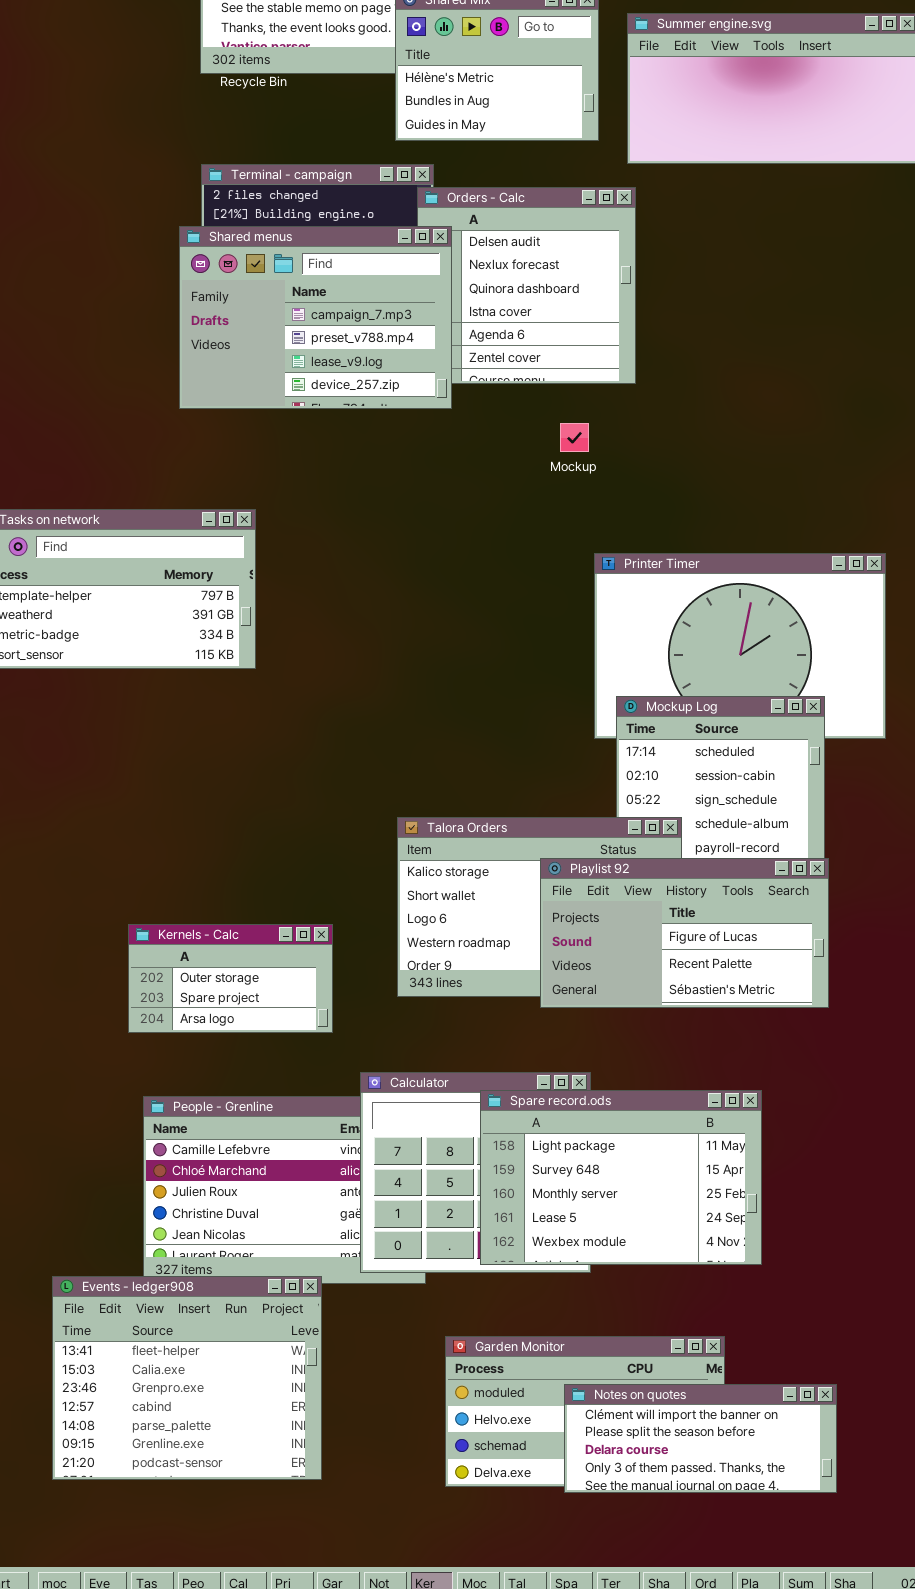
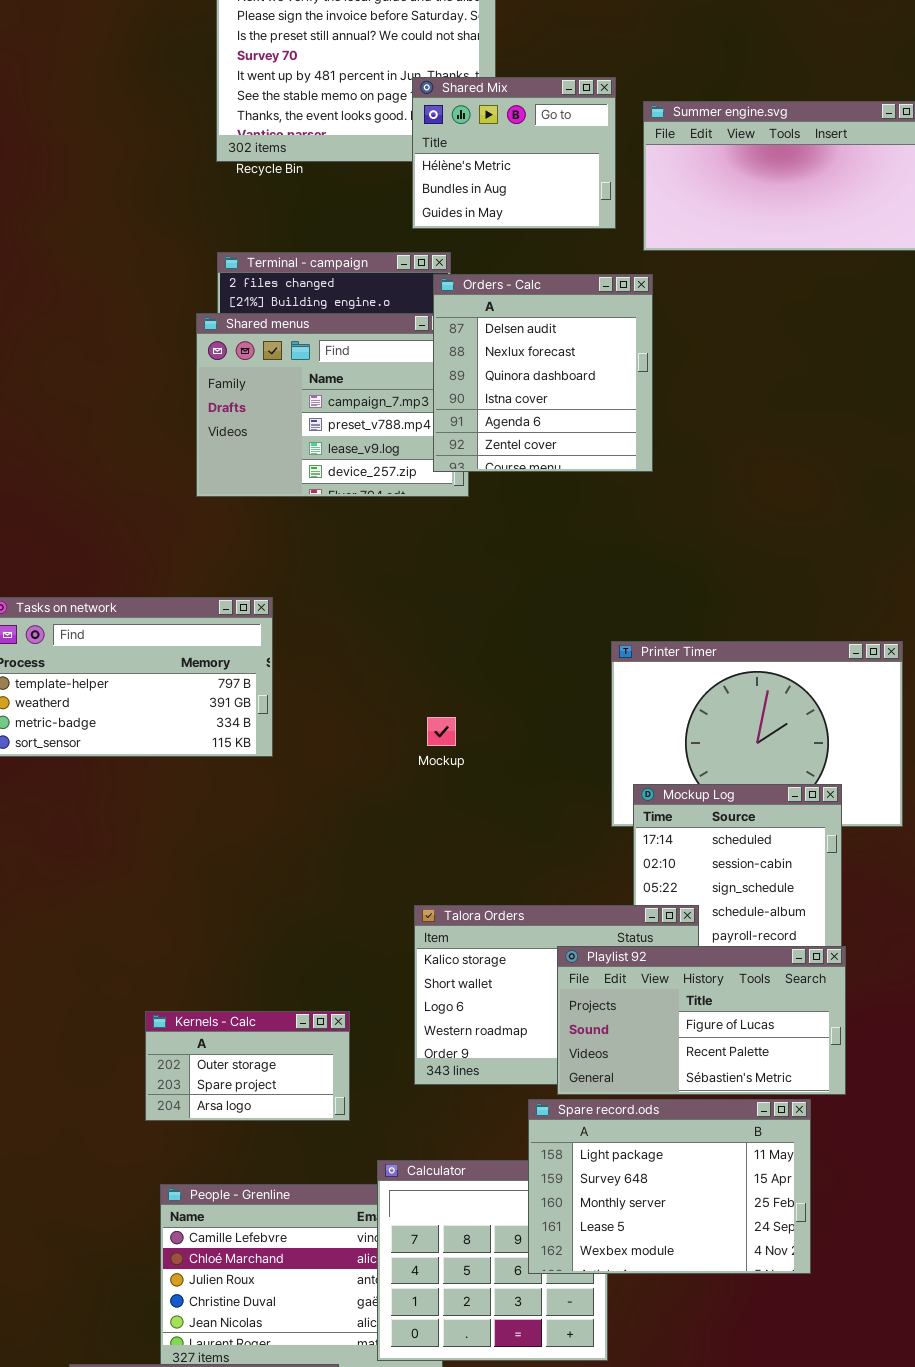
Orders - Calc: [417,187,636,384] -> [433,274,653,472], raised
Mockup: [560,423,589,452] -> [427,717,456,746], moved
Spare record.ods: [480,1090,762,1265] -> [528,1099,811,1274], moved

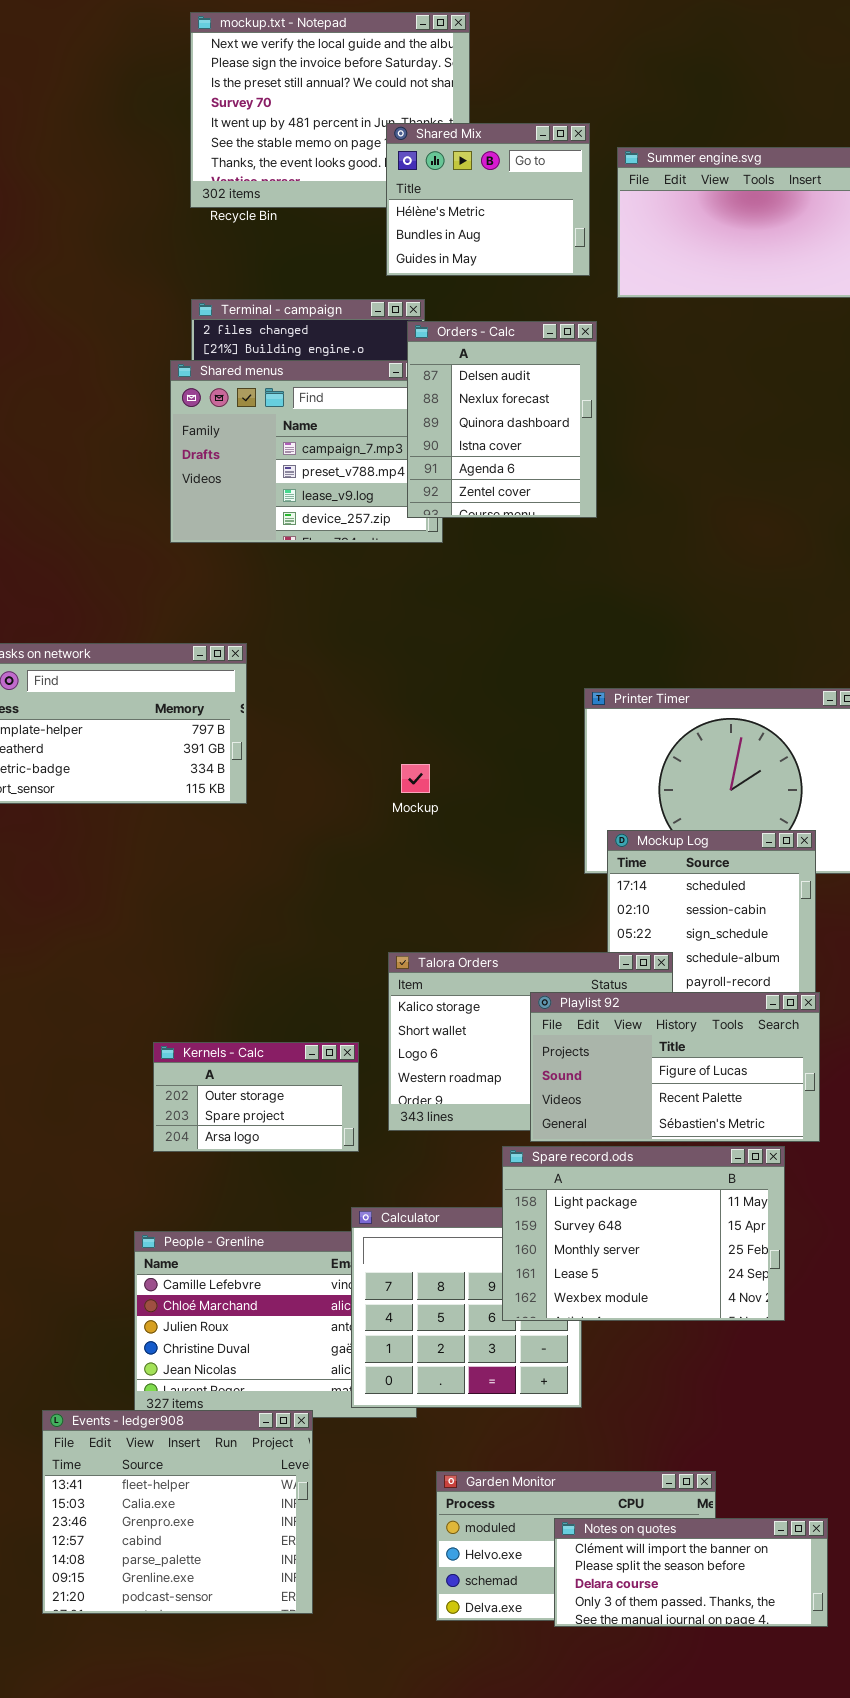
Orders - Calc: [433,274,653,472] -> [407,321,597,518], resized
Kernels - Calc: [145,1011,350,1121] -> [153,1042,359,1152], moved

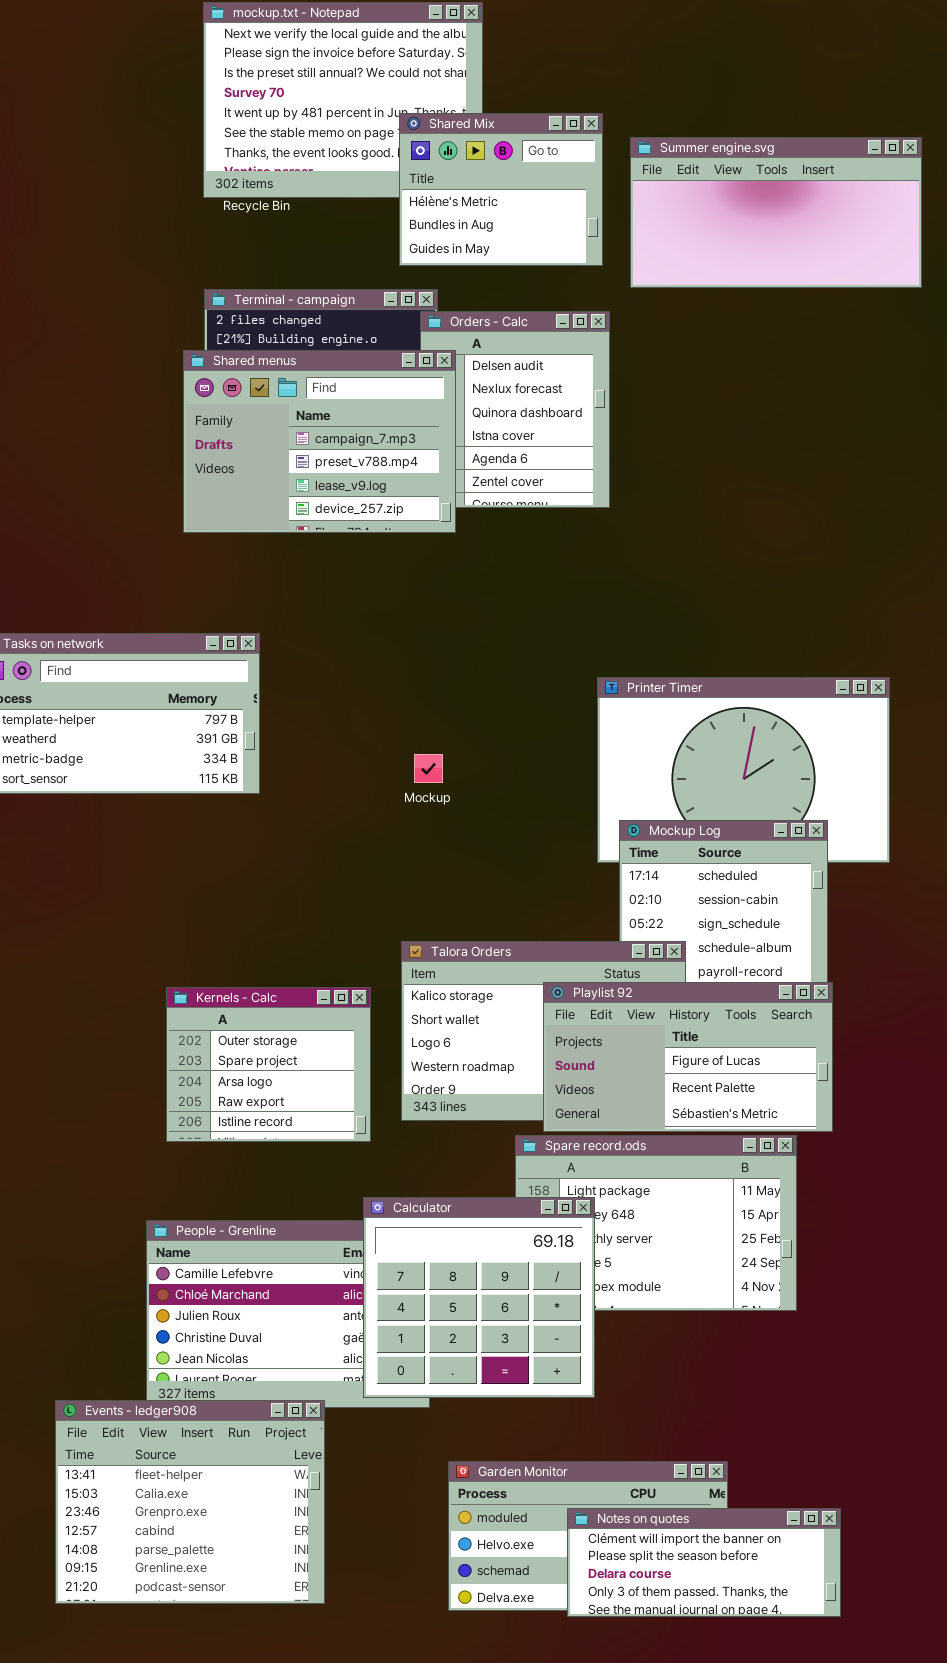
Shared menus: [170,360,443,543] -> [183,350,456,533], raised
Kernels - Calc: [153,1042,359,1152] -> [166,987,371,1142], resized
Calculator: [351,1207,582,1408] -> [363,1197,595,1398], raised

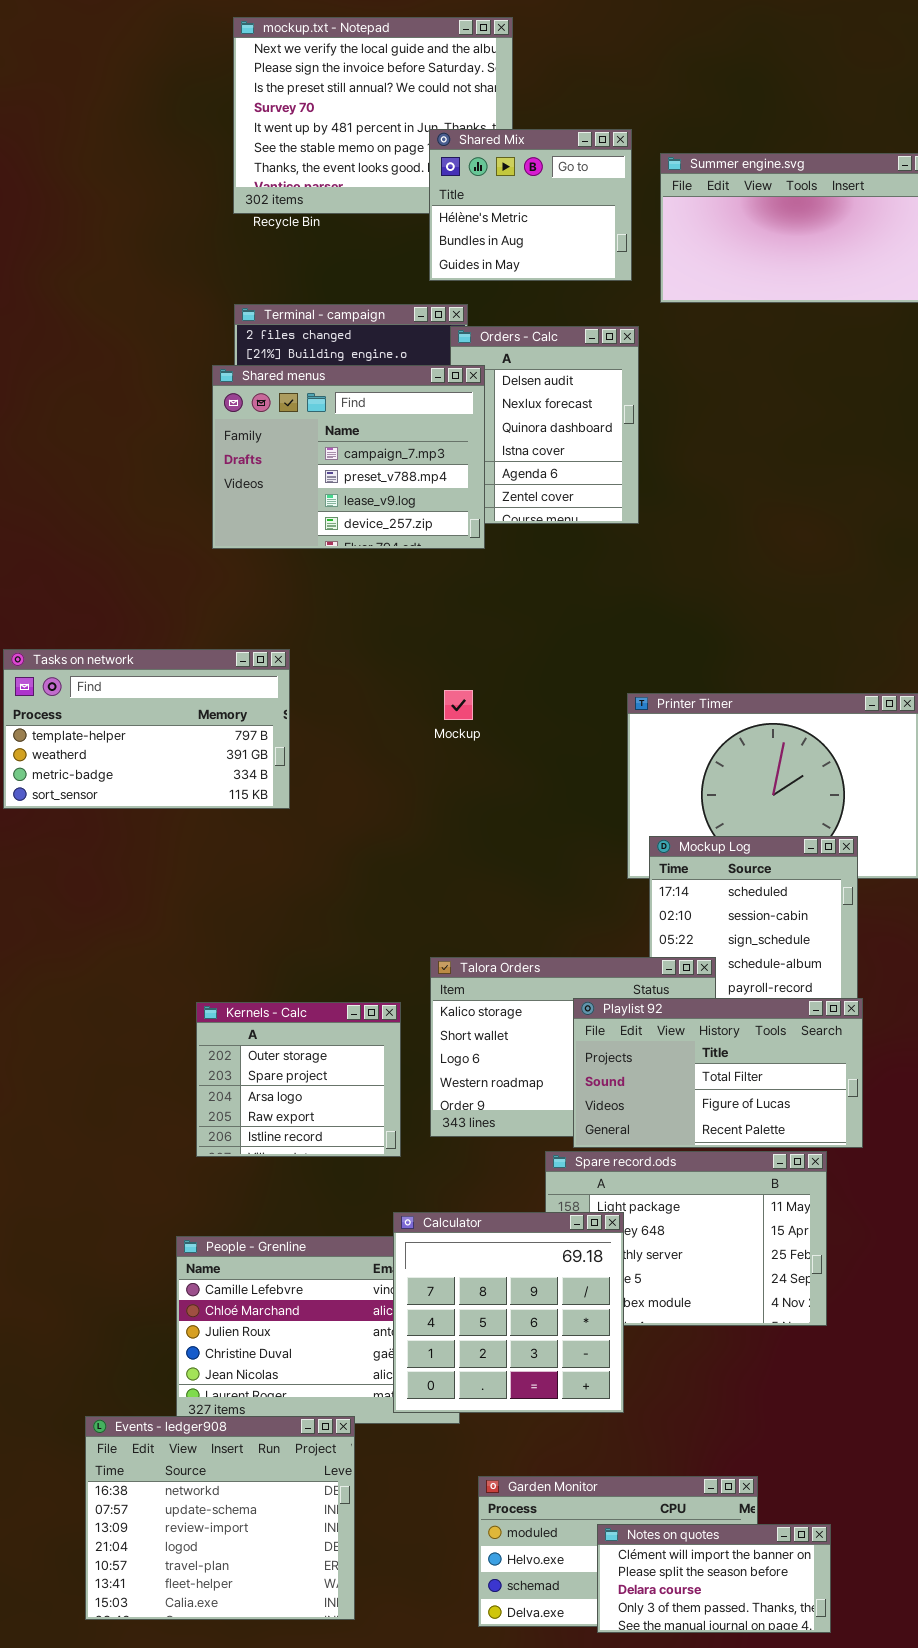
Mockup: [414,754,443,783] -> [444,690,473,720], moved
Playlist 92: [543,982,833,1132] -> [573,998,863,1148], scrolled up 1 row
Events - ledger908: [55,1400,325,1604] -> [85,1416,355,1620], scrolled up 5 rows
Notes on quotes: [567,1508,841,1617] -> [597,1524,831,1633], resized

